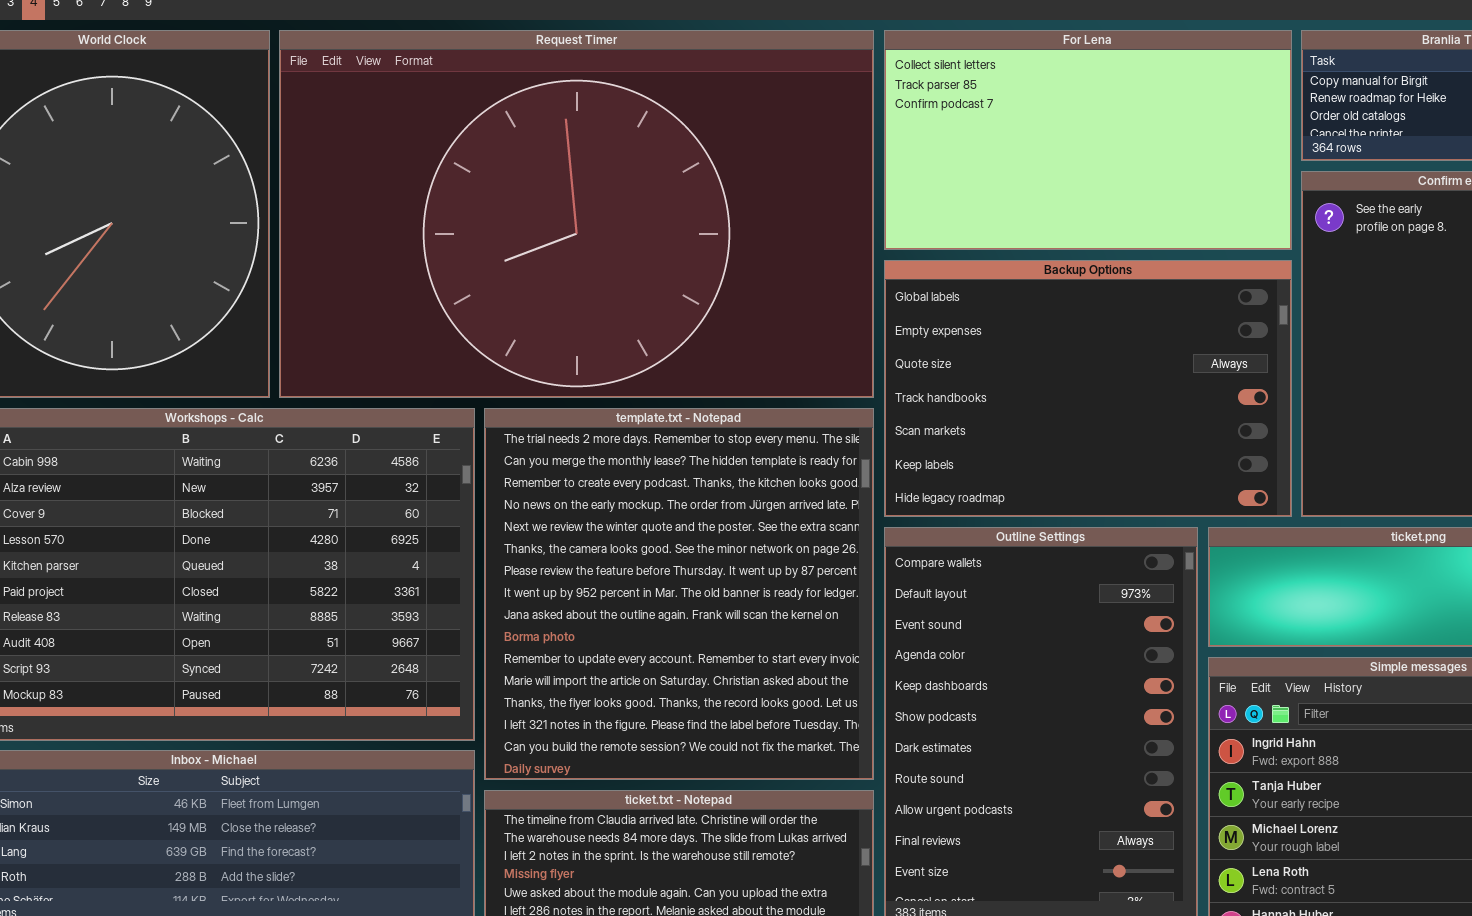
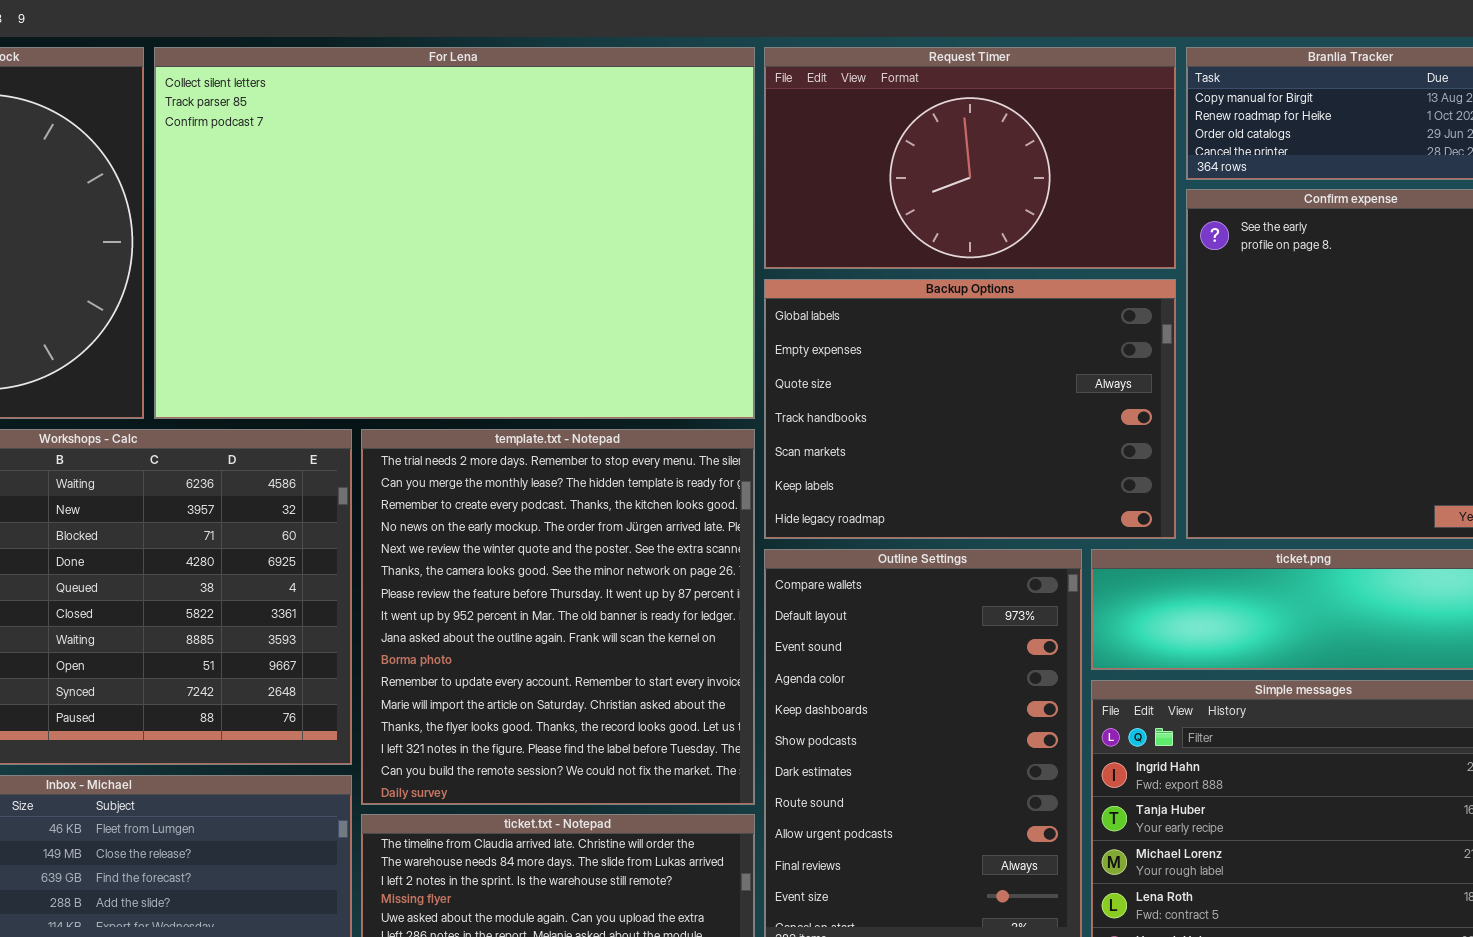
Request Timer: [279,30,874,398] -> [764,47,1176,269], moved, resized
For Lena: [884,30,1292,250] -> [154,47,755,419], moved, resized

